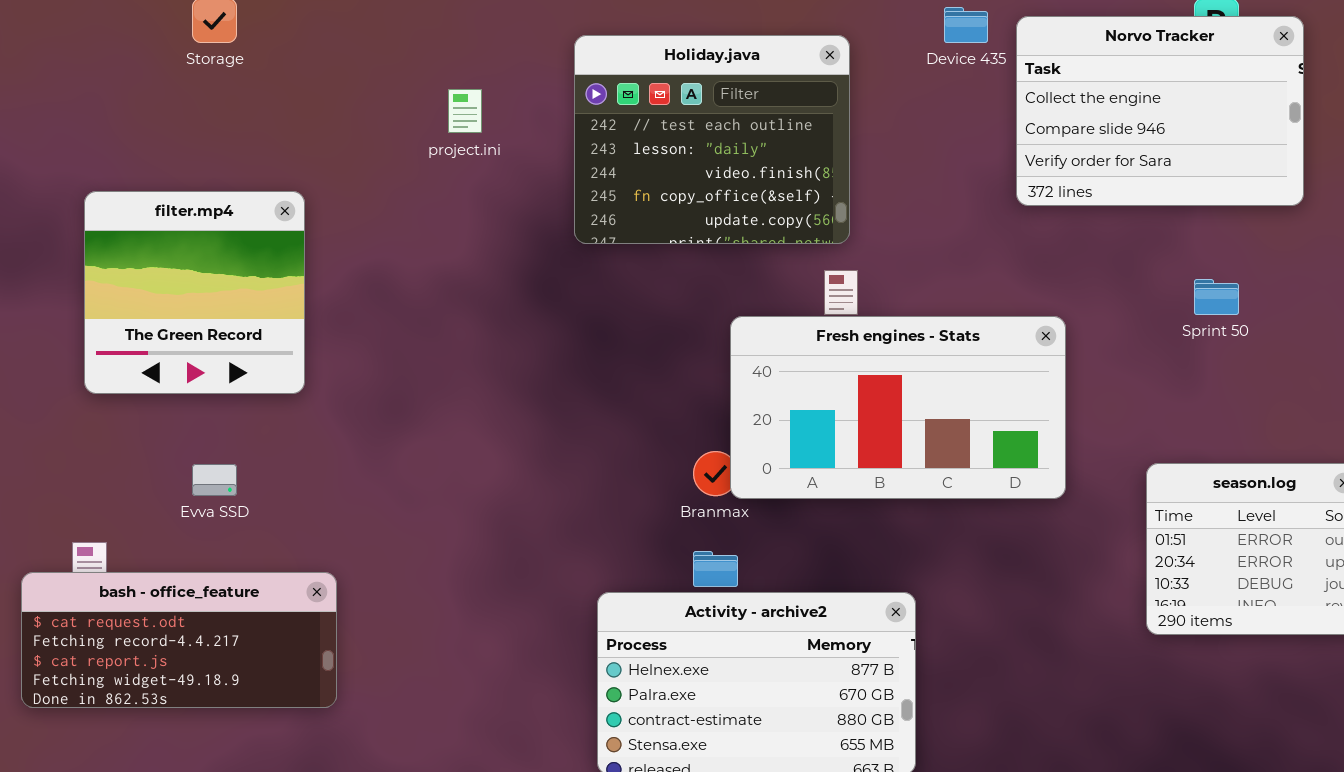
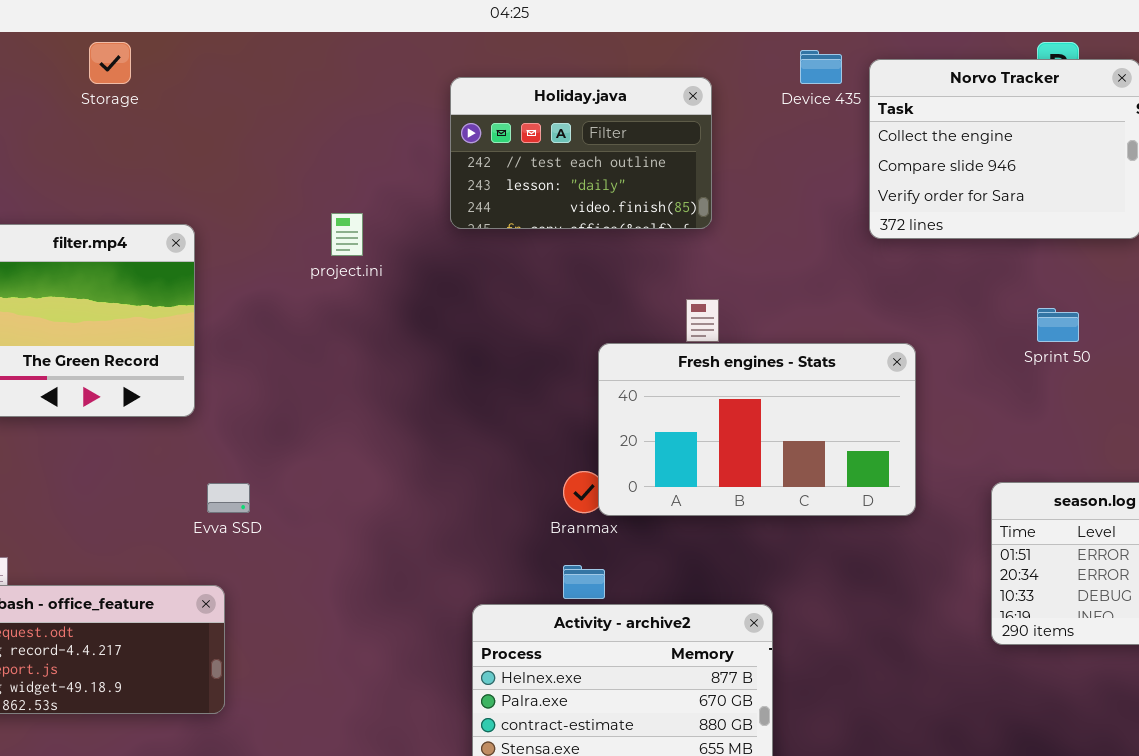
Holiday.java: [574,35,850,244] -> [450,77,712,229], resized
project.ini: [448,89,482,133] -> [331,213,363,256], moved
Evva SSD: [192,464,237,496] -> [207,483,250,513], moved

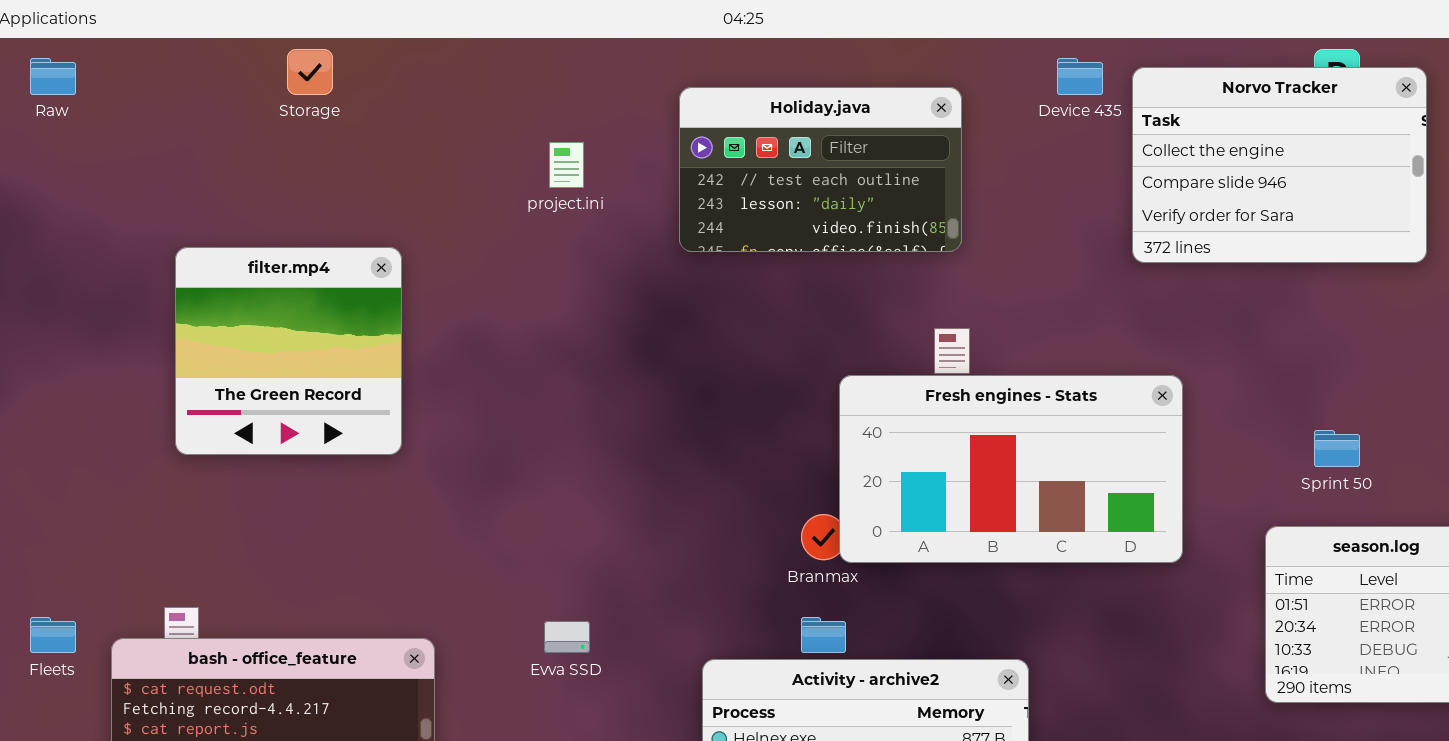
project.ini: [331,213,363,256] -> [549,142,584,188], moved
Sprint 50: [1037,308,1079,342] -> [1314,430,1360,467], moved
Evva SSD: [207,483,250,513] -> [544,621,590,653], moved

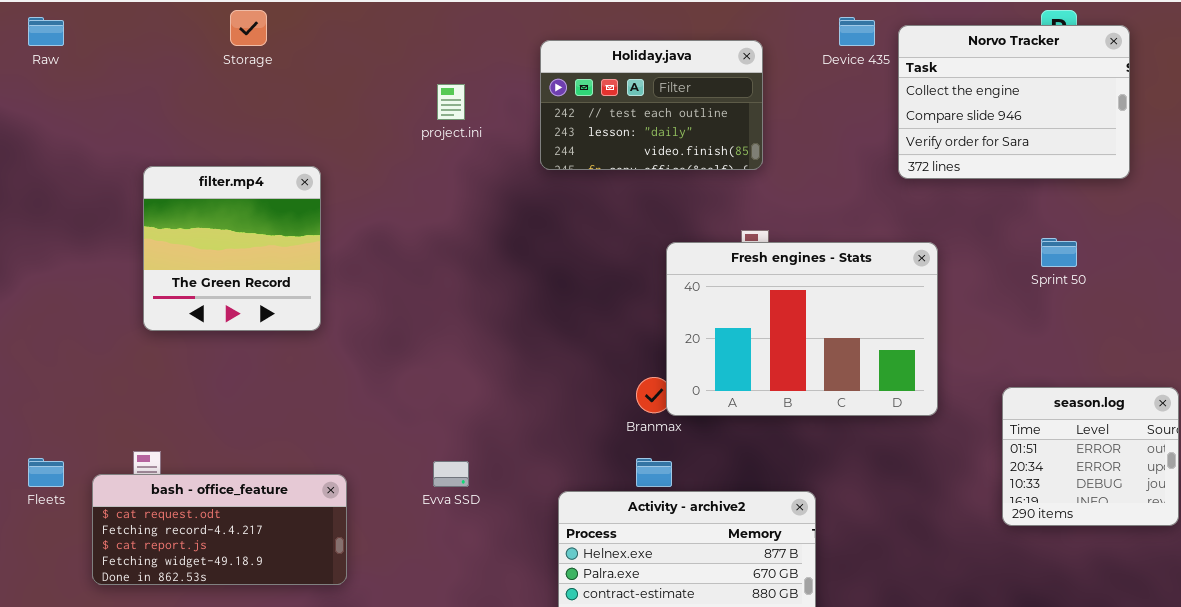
Fresh engines - Stats: [839,375,1183,563] -> [666,242,938,416], resized
Sprint 50: [1314,430,1360,467] -> [1041,238,1077,267], moved

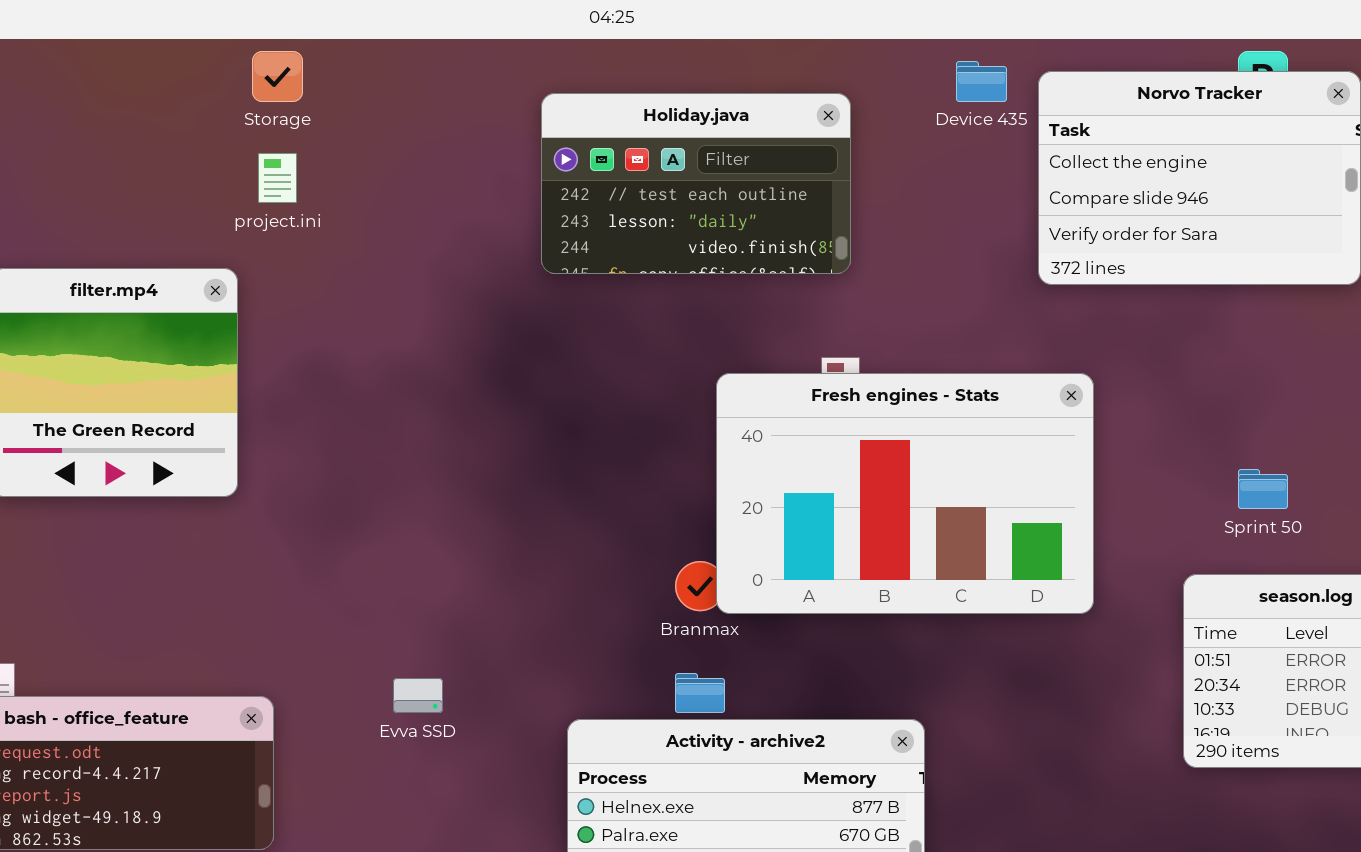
Storage: [230,10,267,46] -> [252,51,303,102], moved
project.ini: [437,84,465,120] -> [258,153,297,203], moved
Sprint 50: [1041,238,1077,267] -> [1238,469,1288,509], moved

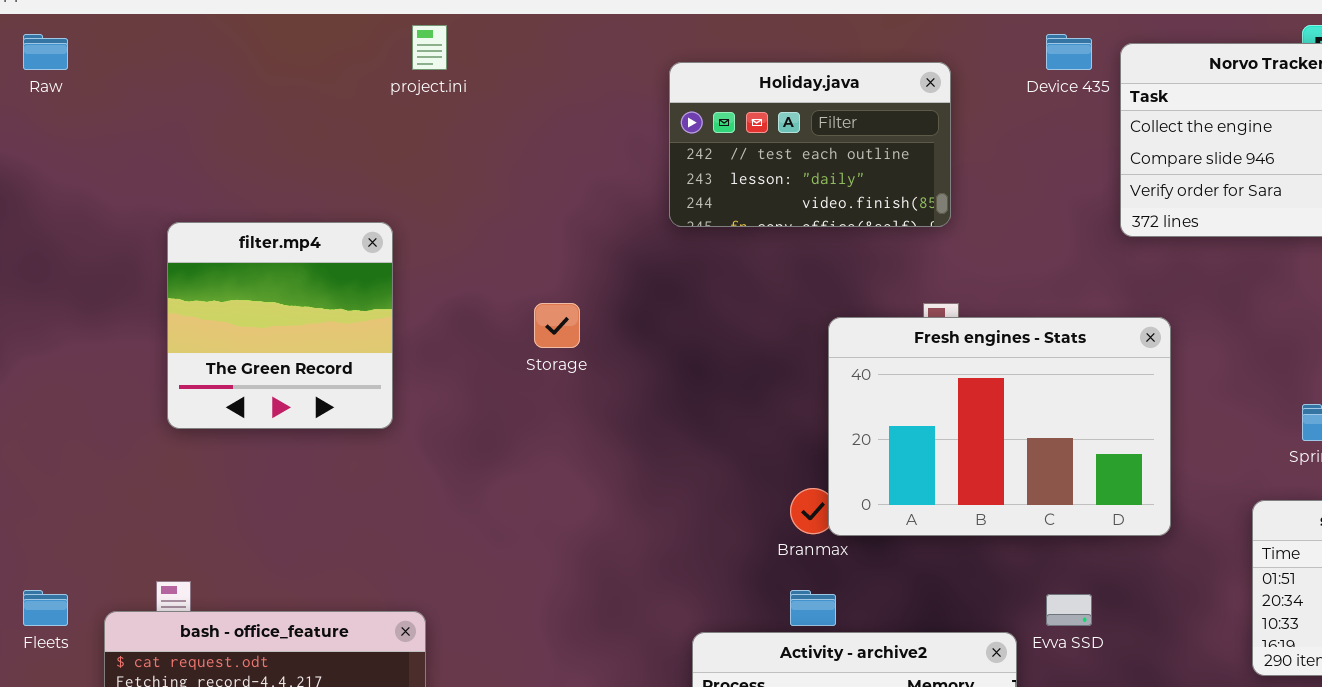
Storage: [252,51,303,102] -> [534,303,580,348], moved
project.ini: [258,153,297,203] -> [412,25,447,70], moved
Evva SSD: [393,678,443,713] -> [1046,594,1092,626], moved

